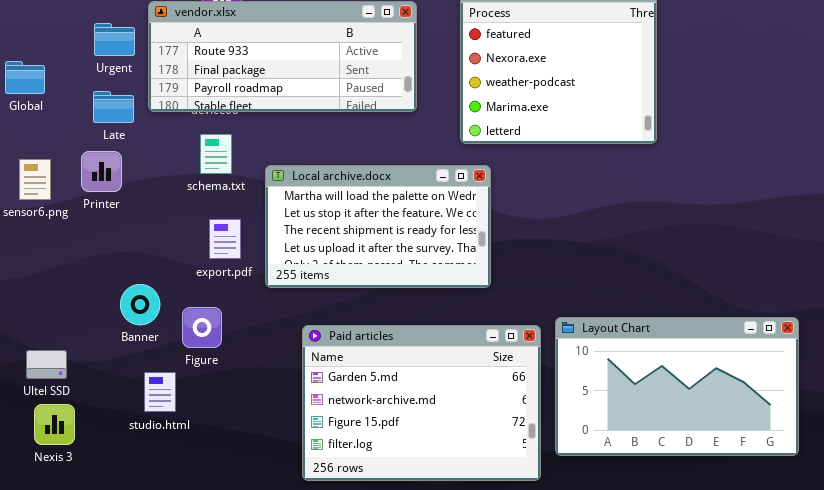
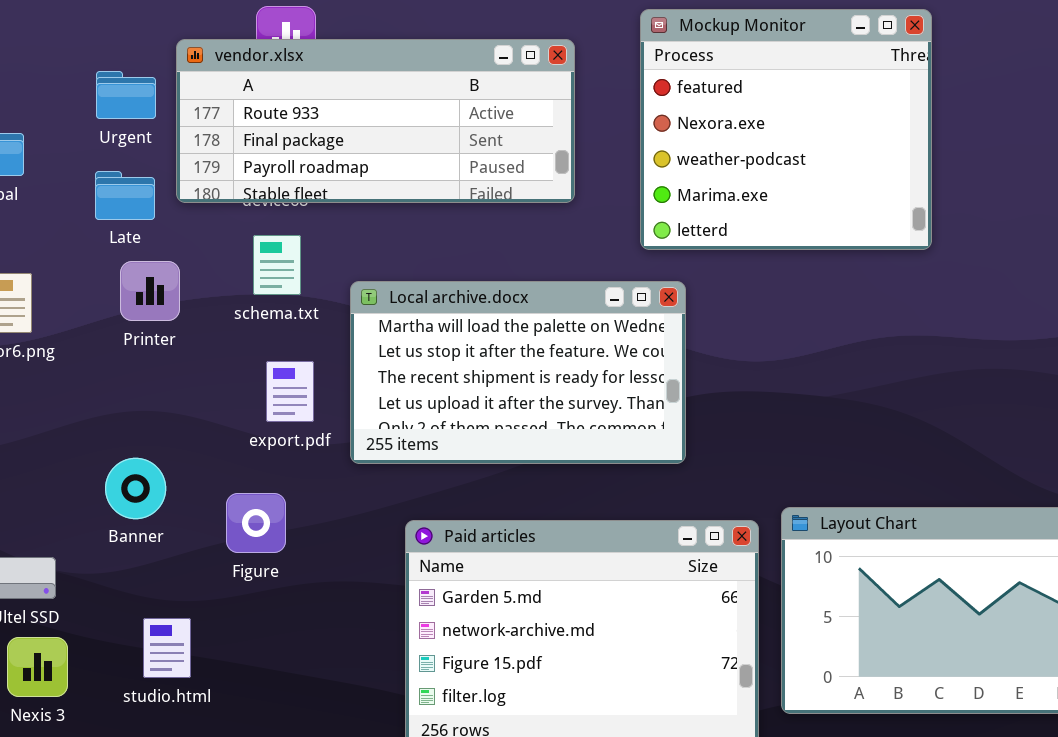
Printer: [81,151,122,192] -> [120,261,180,321], moved
Banner: [120,284,160,325] -> [105,458,166,519], moved
studio.html: [144,372,176,412] -> [143,618,191,678], moved

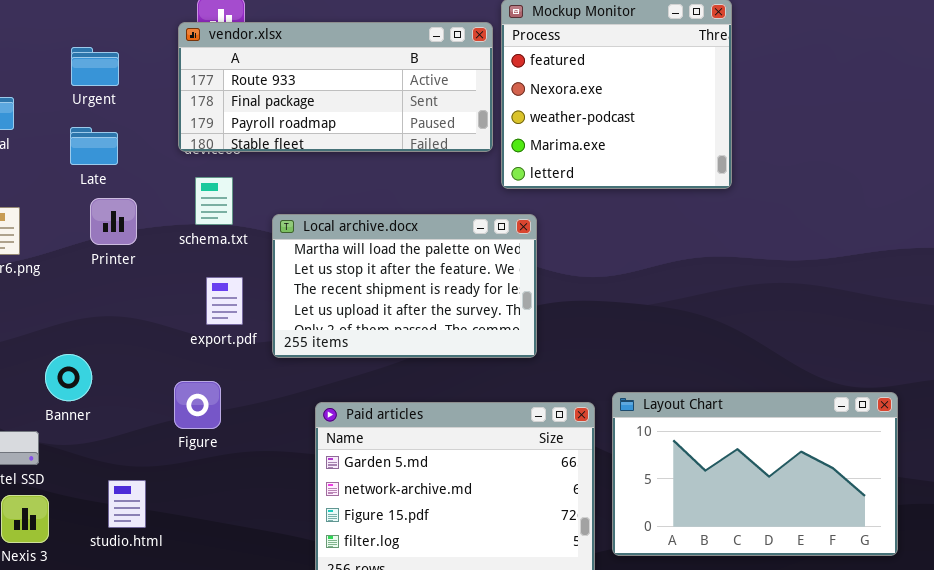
vendor.xlsx: [176,39,575,203] -> [178,22,493,152], moved
Banner: [105,458,166,519] -> [45,354,92,401], moved

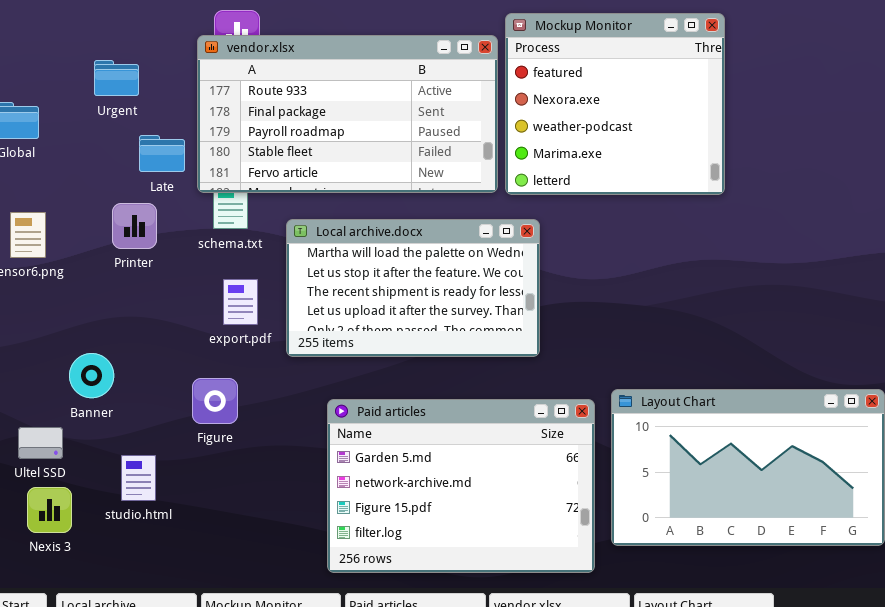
vendor.xlsx: [178,22,493,152] -> [197,35,498,193], resized
Late: [70,127,118,165] -> [139,135,185,172], moved
studio.html: [108,480,146,528] -> [121,455,156,501], moved

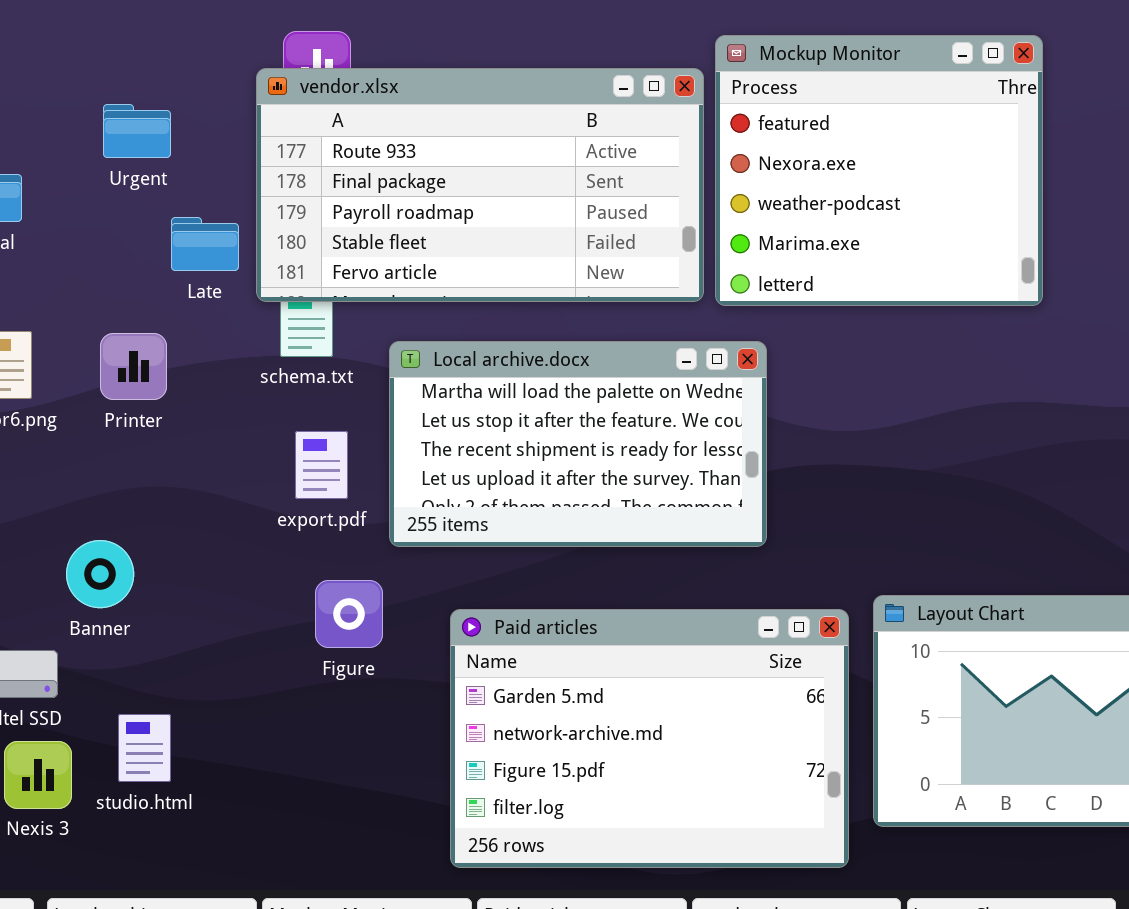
Printer: [112,203,157,249] -> [100,333,167,400], moved
Figure: [192,378,238,424] -> [315,580,383,648], moved
studio.html: [121,455,156,501] -> [118,714,171,782], moved

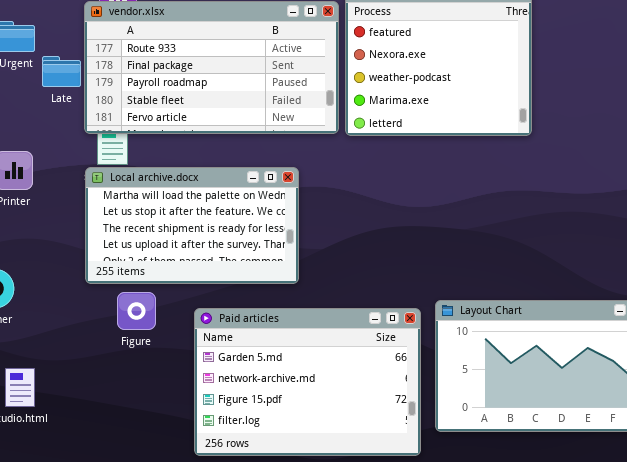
Late: [171,217,239,271] -> [42,56,81,87], moved
Local archive.docx: [389,341,767,547] -> [85,167,299,284], moved

